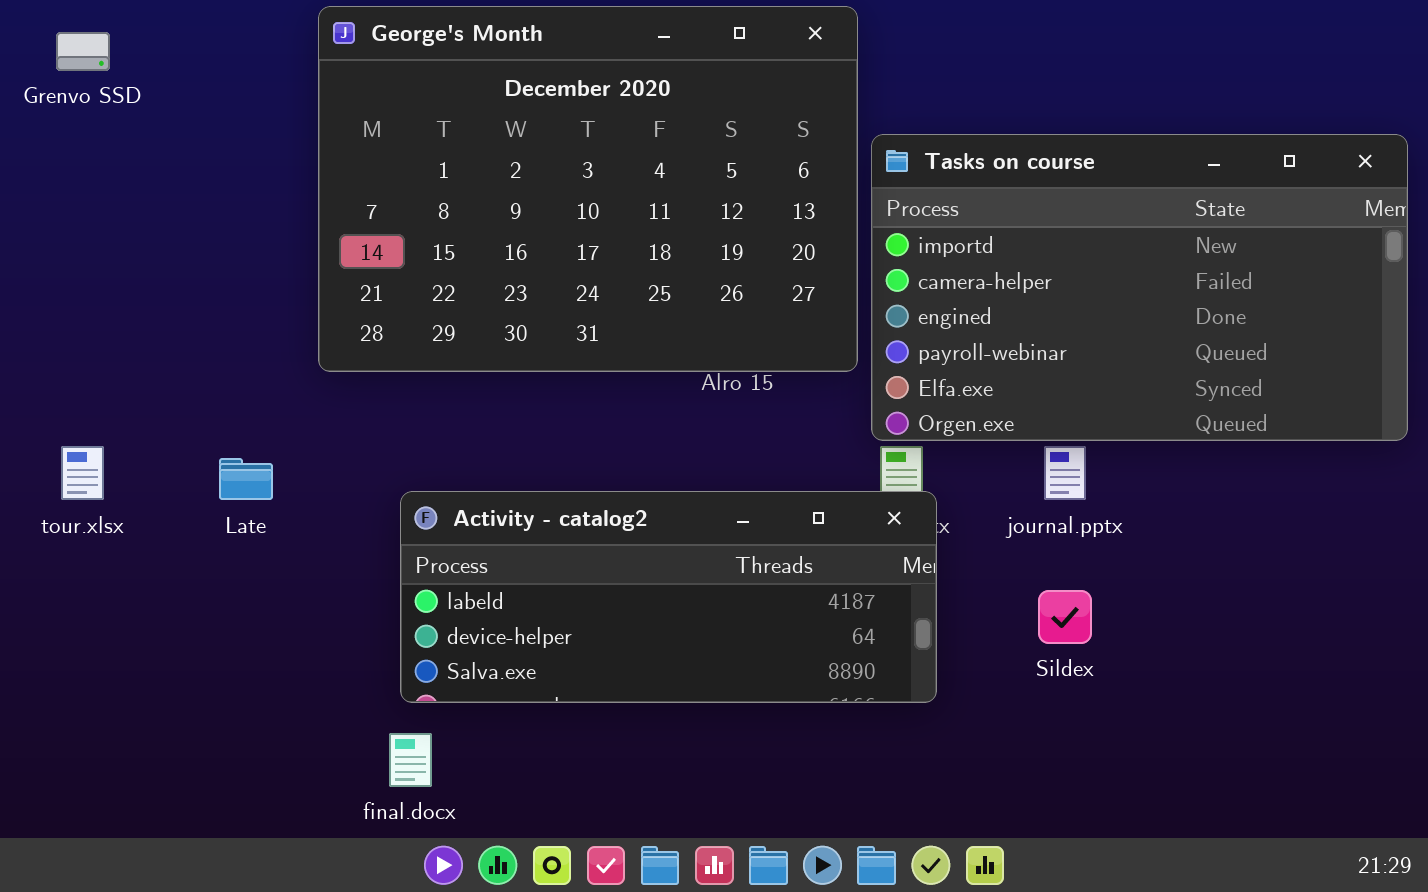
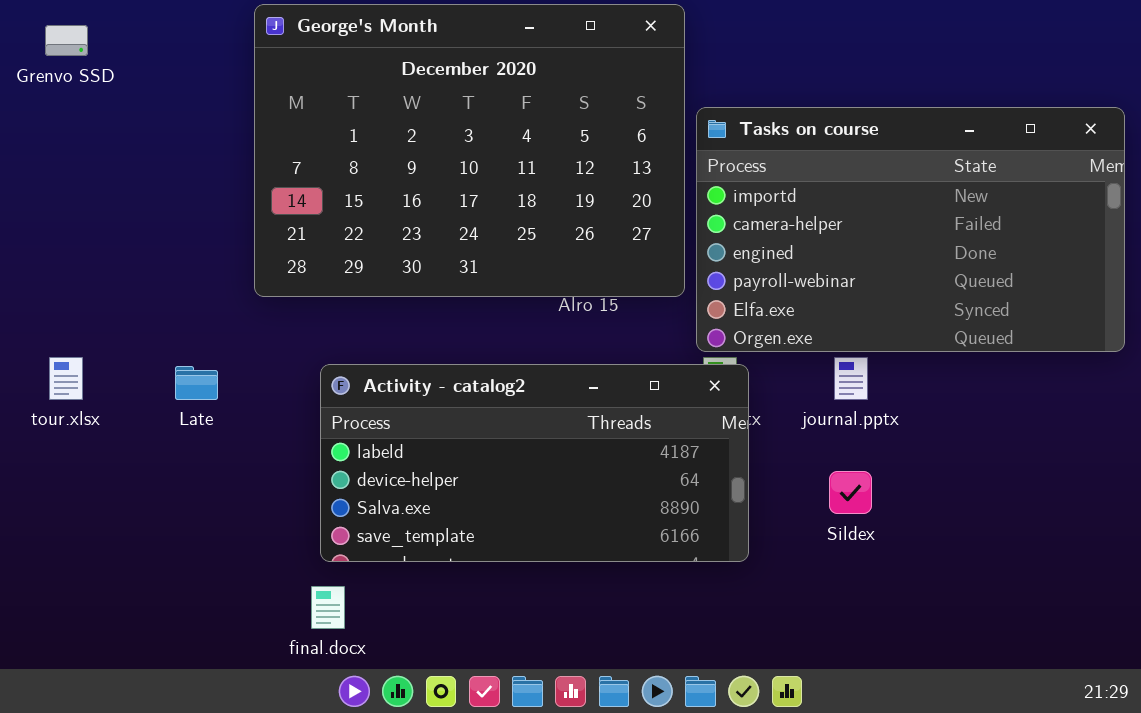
Activity - catalog2: [400,491,937,703] -> [320,364,749,562], resized

